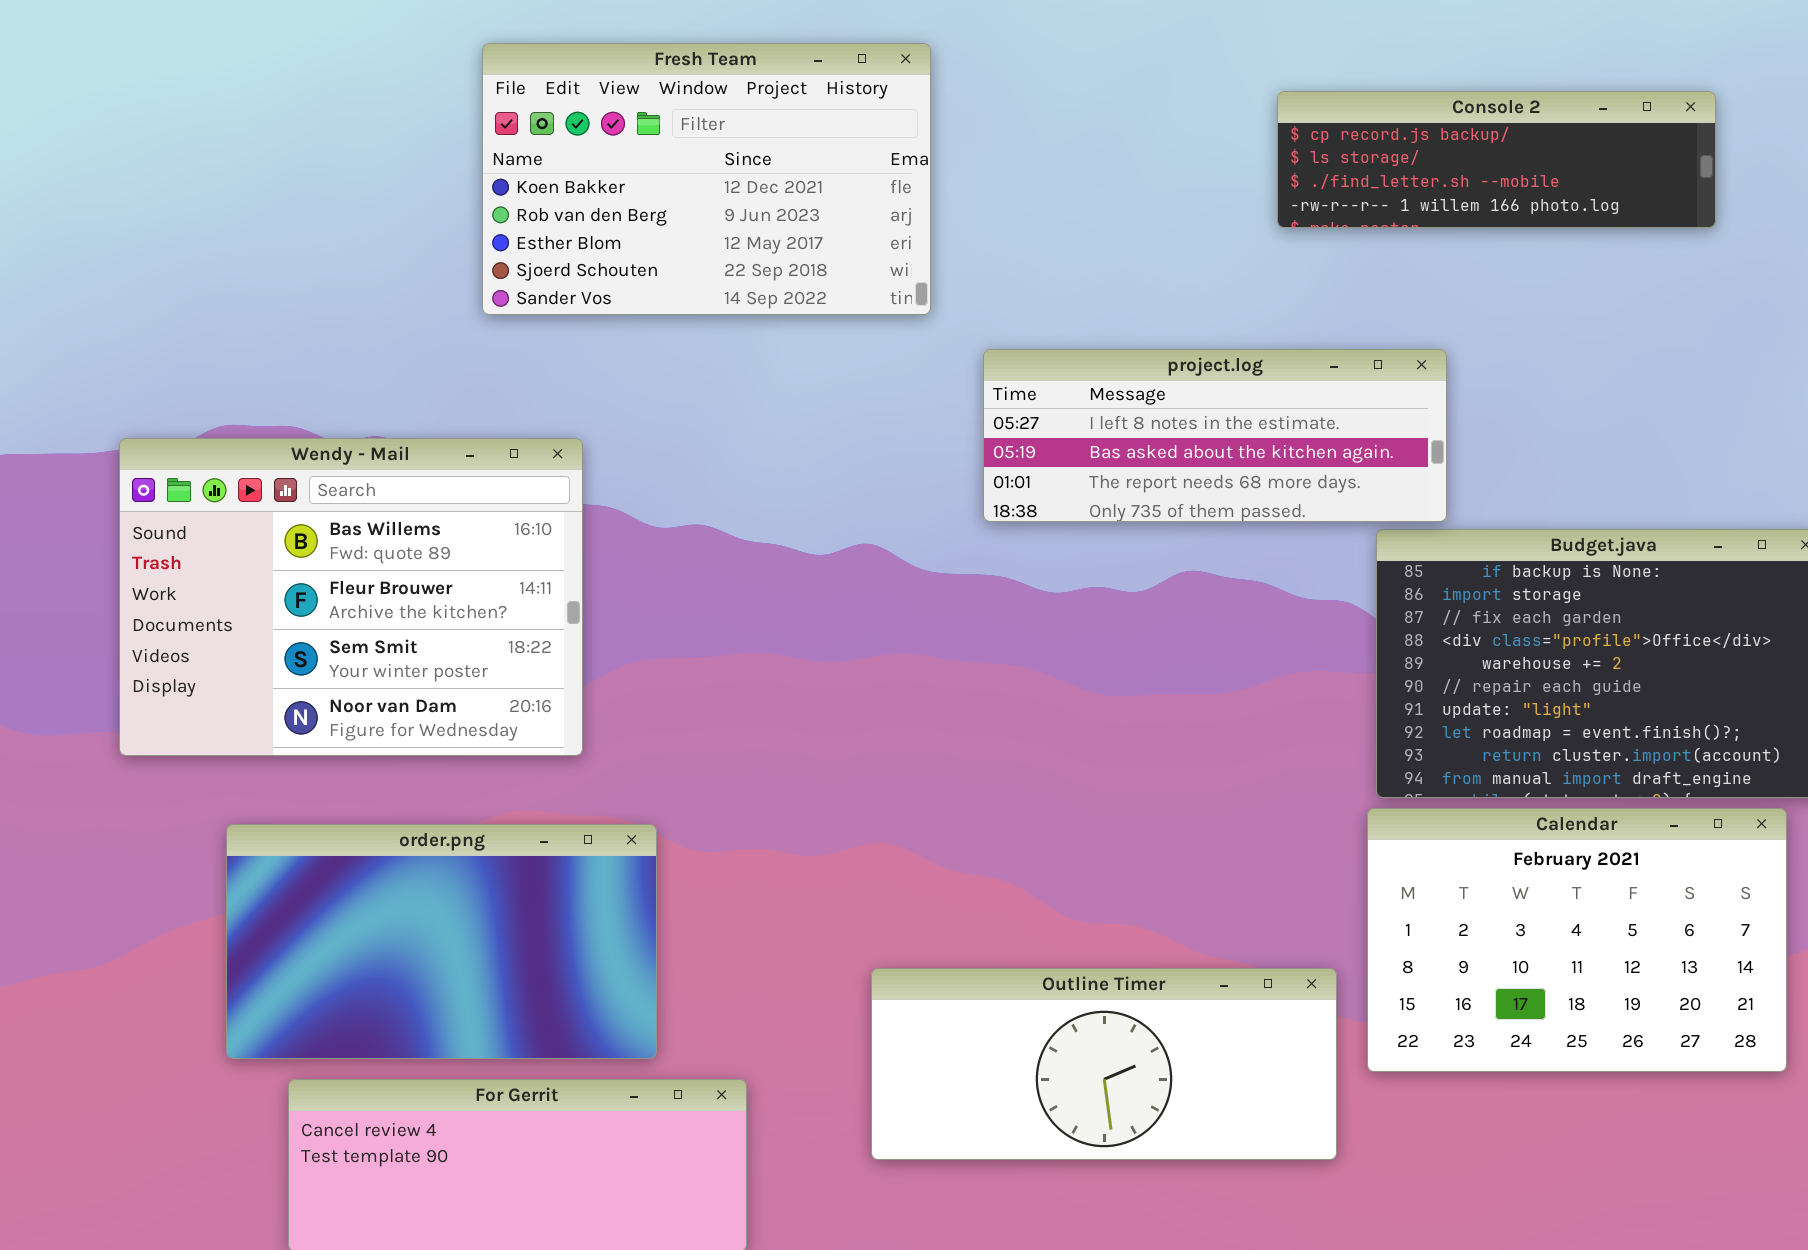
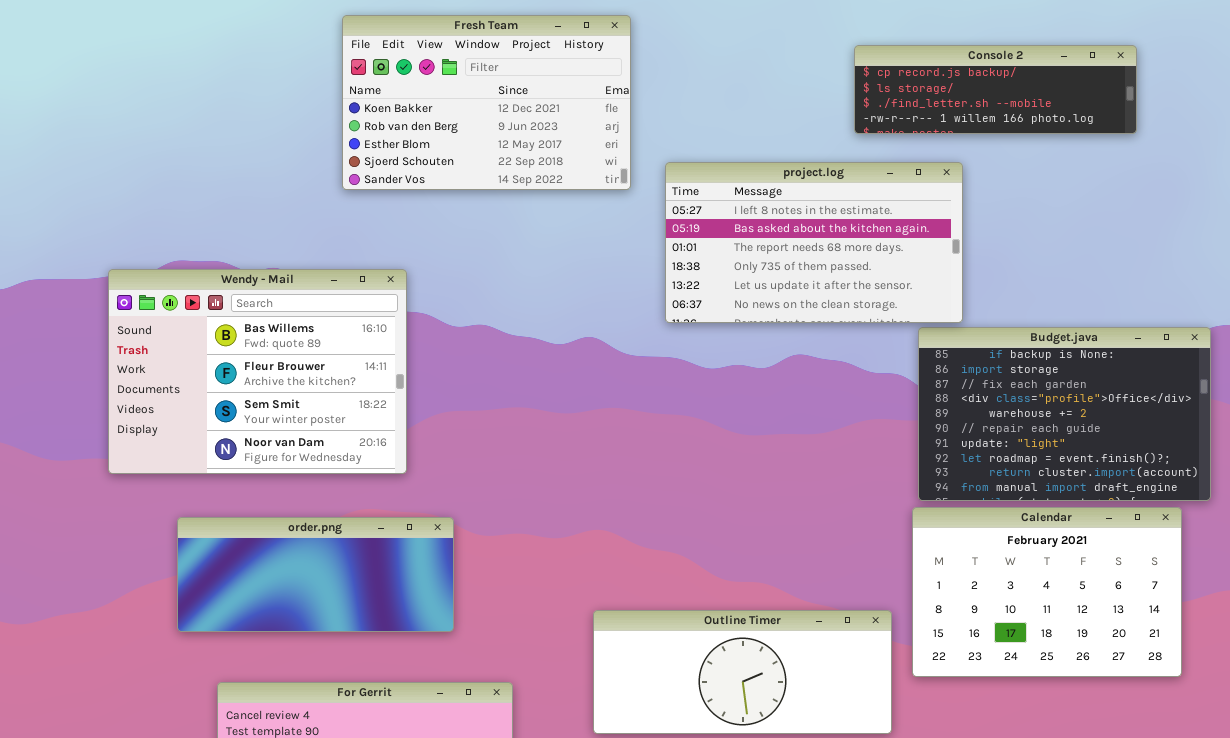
project.log: [983,349,1447,522] -> [665,162,963,323], resized
order.png: [226,824,657,1059] -> [177,517,454,632], resized

